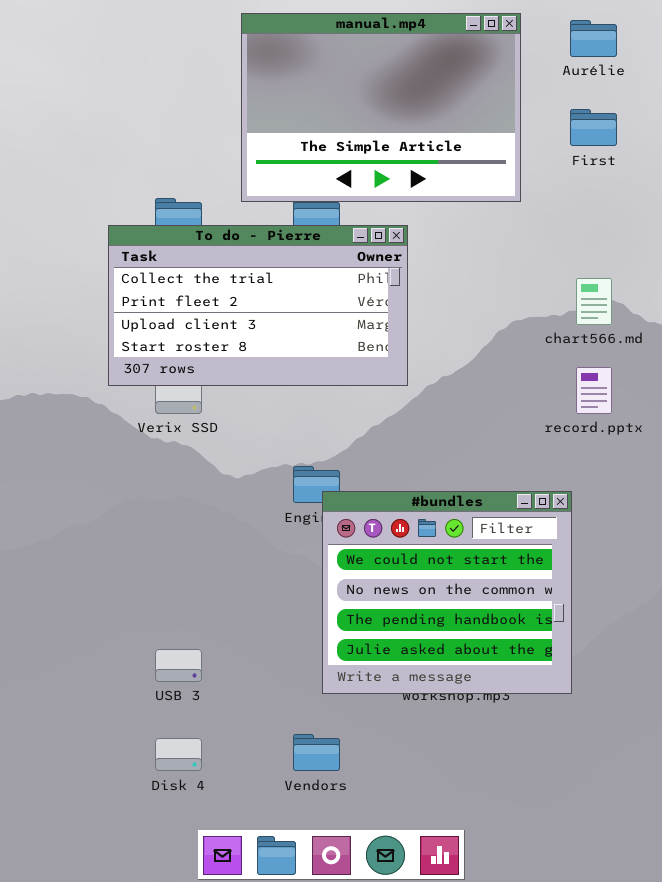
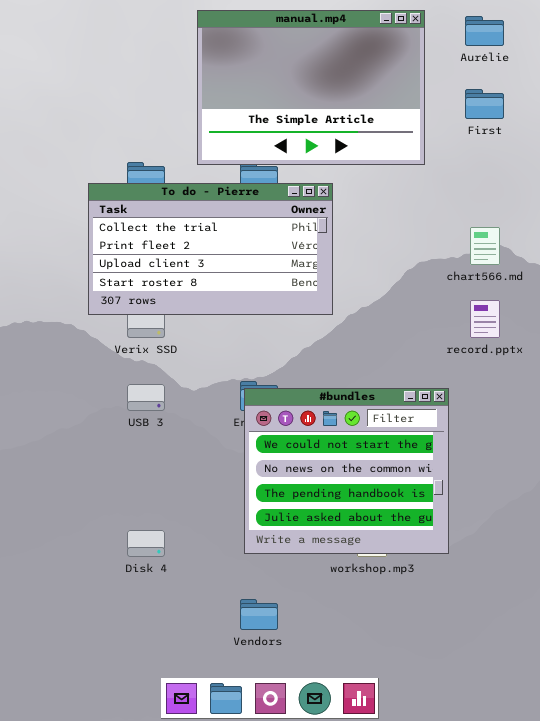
#bundles: [322,491,572,694] -> [244,388,449,554], moved
USB 3: [155,649,202,682] -> [127,384,165,411], moved
Disk 4: [155,738,202,771] -> [127,530,165,557], moved

